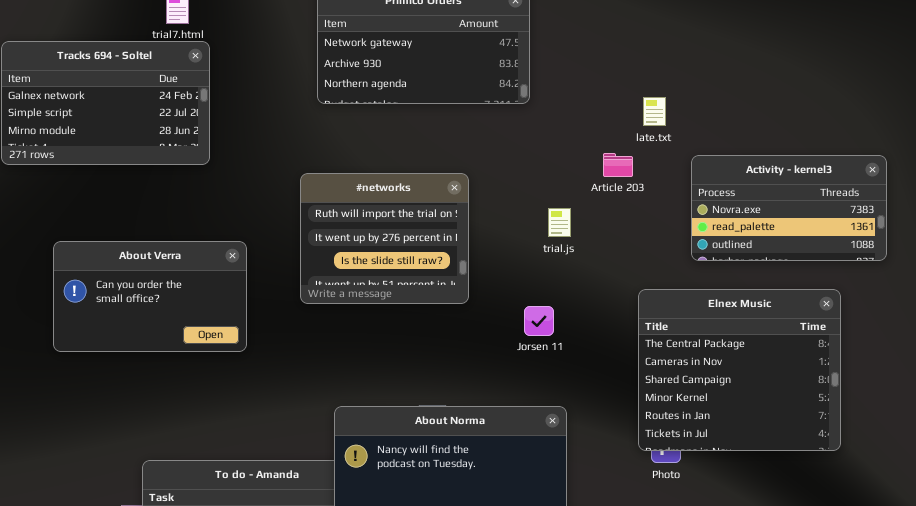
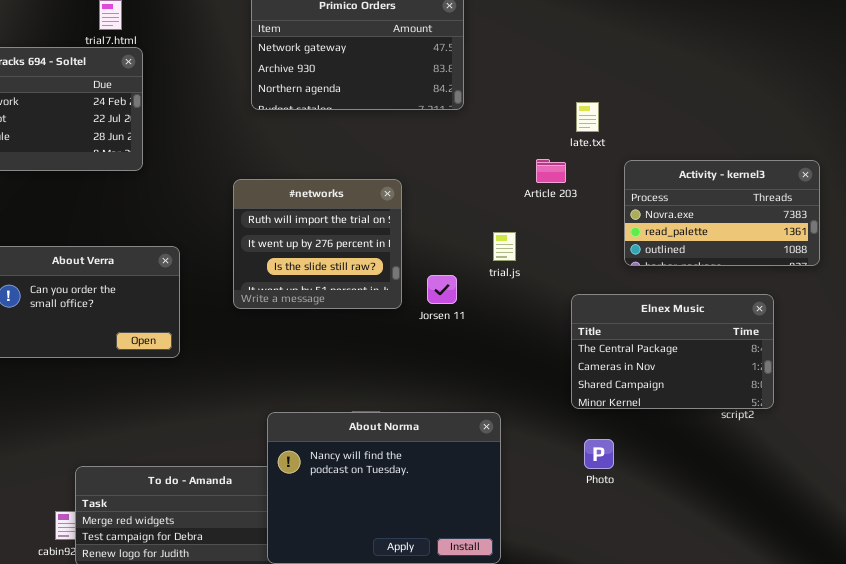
trial.js: [548,208,571,237] -> [493,232,516,261], moved
Elnex Music: [638,289,841,451] -> [571,294,774,409], resized
Jorsen 11: [524,306,554,336] -> [427,275,457,304], moved

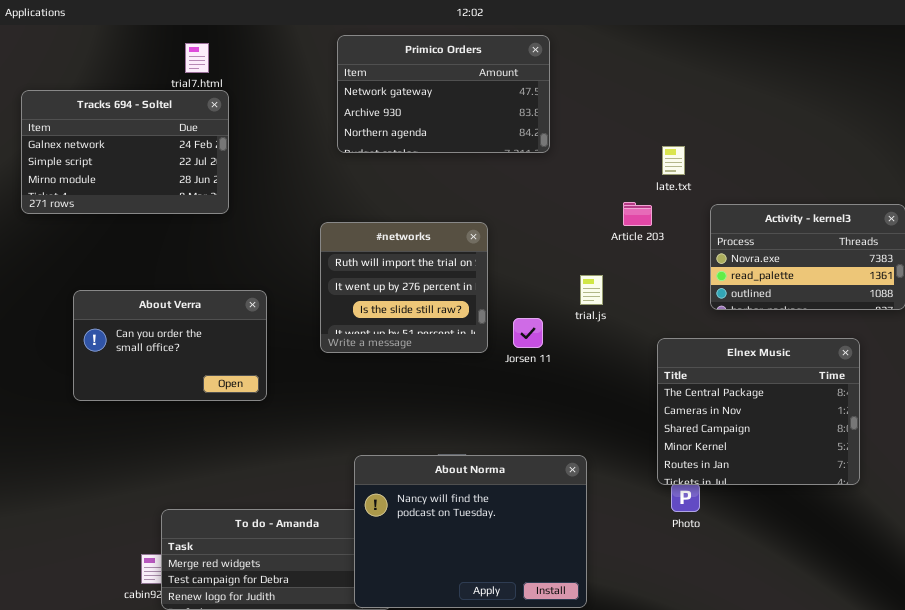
Elnex Music: [571,294,774,409] -> [657,338,860,485], resized

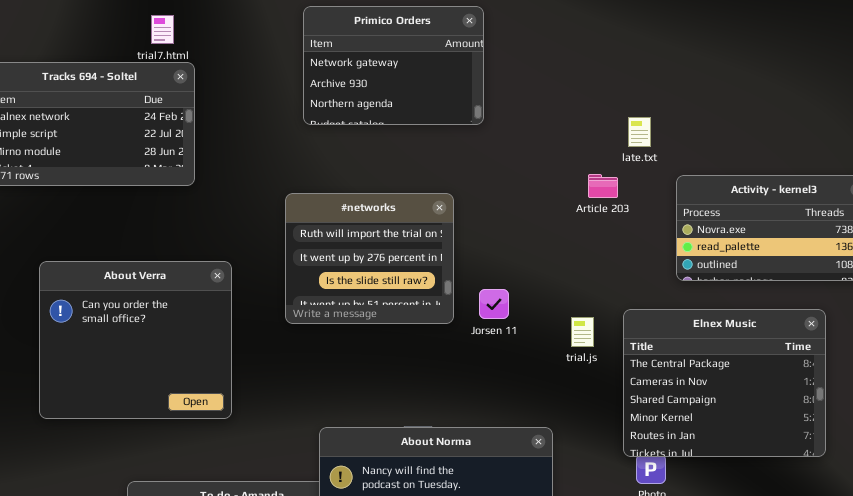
Primico Orders: [337,35,550,153] -> [303,6,484,125], resized
trial.js: [580,275,603,305] -> [571,317,594,347], moved
About Verra: [73,290,267,401] -> [39,261,232,419], resized

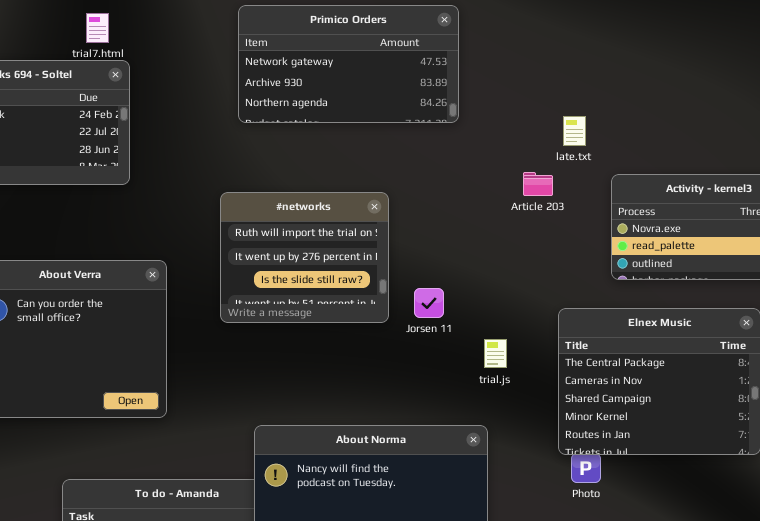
Primico Orders: [303,6,484,125] -> [238,5,459,123], resized
trial.js: [571,317,594,347] -> [484,339,507,368], moved

